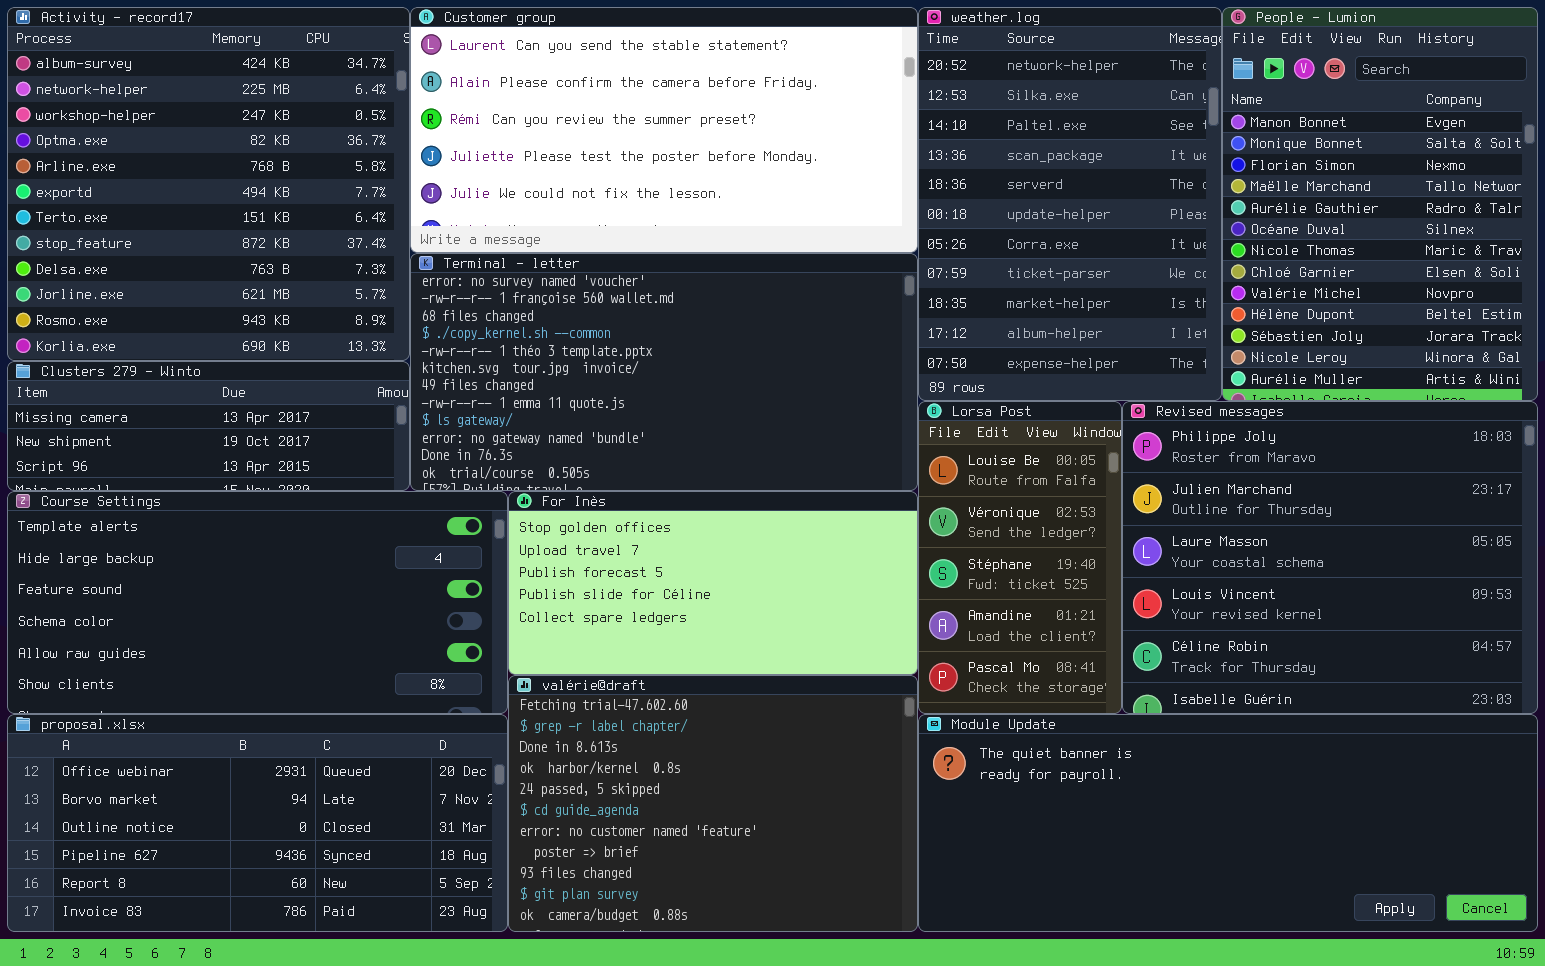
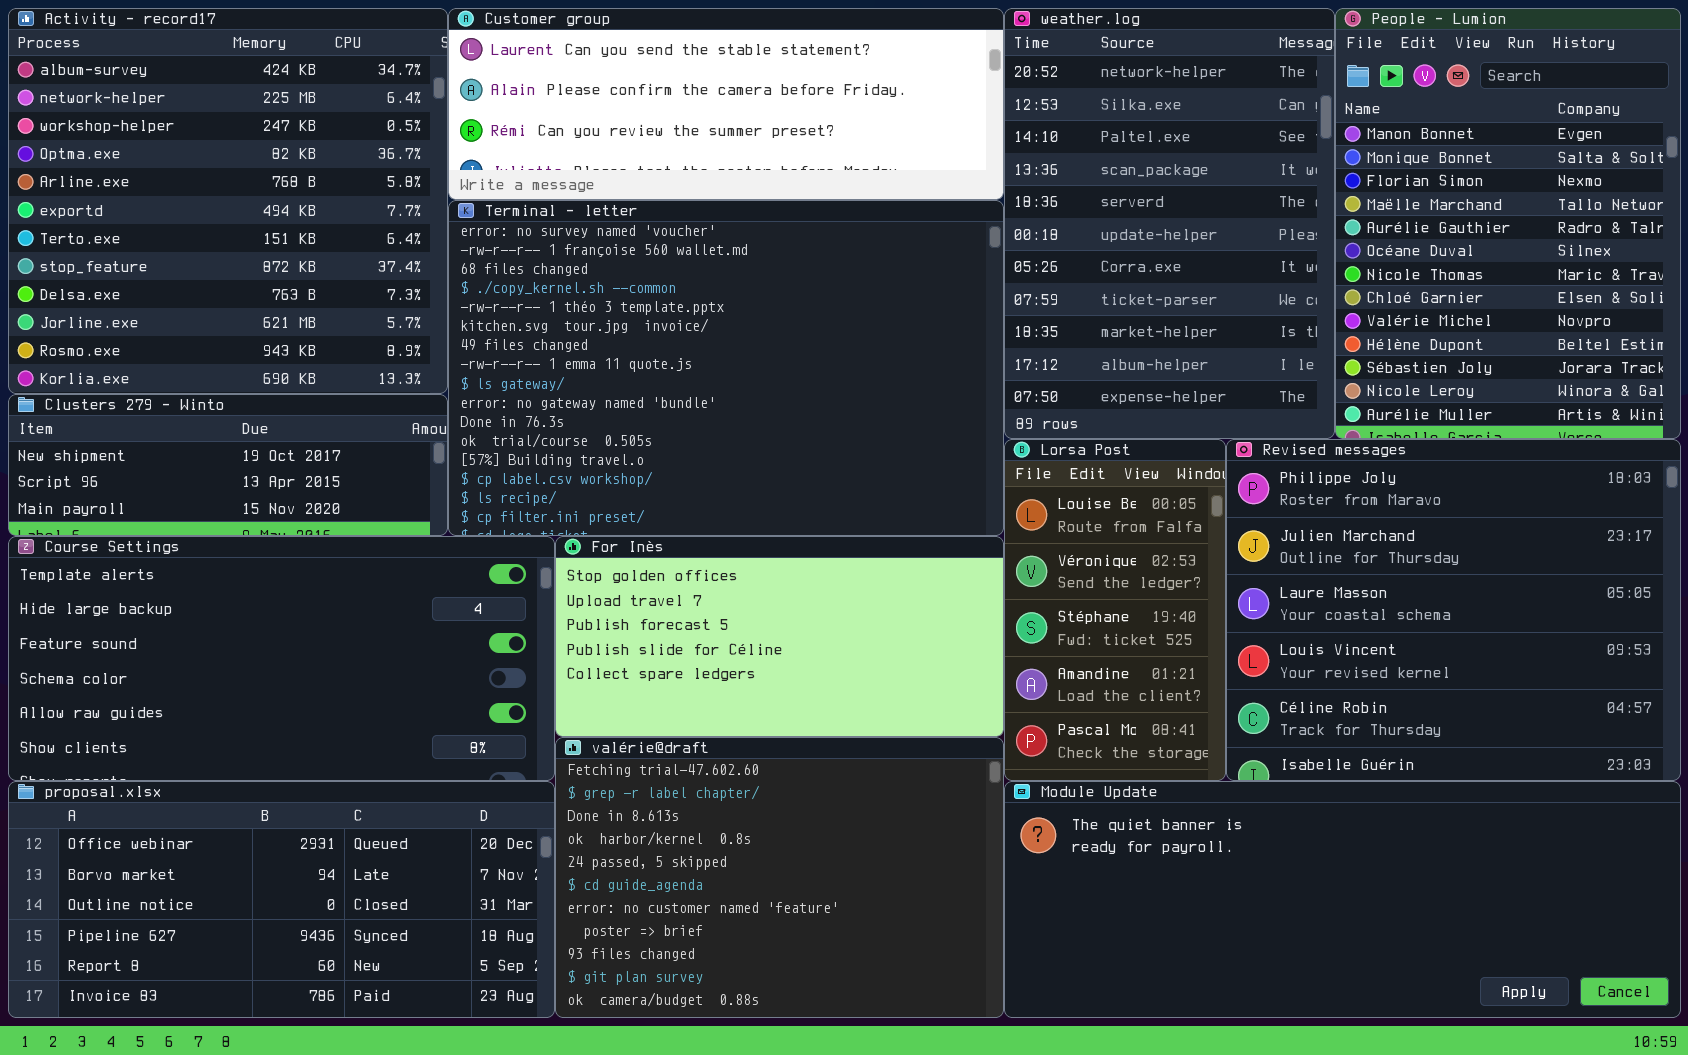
Customer group: [410,7,918,253] -> [448,8,1004,200], resized
Terminal - letter: [410,253,918,491] -> [448,200,1004,536], resized
Clusters 279 - Winto: [7,361,410,491] -> [8,394,448,536], scrolled down 1 row

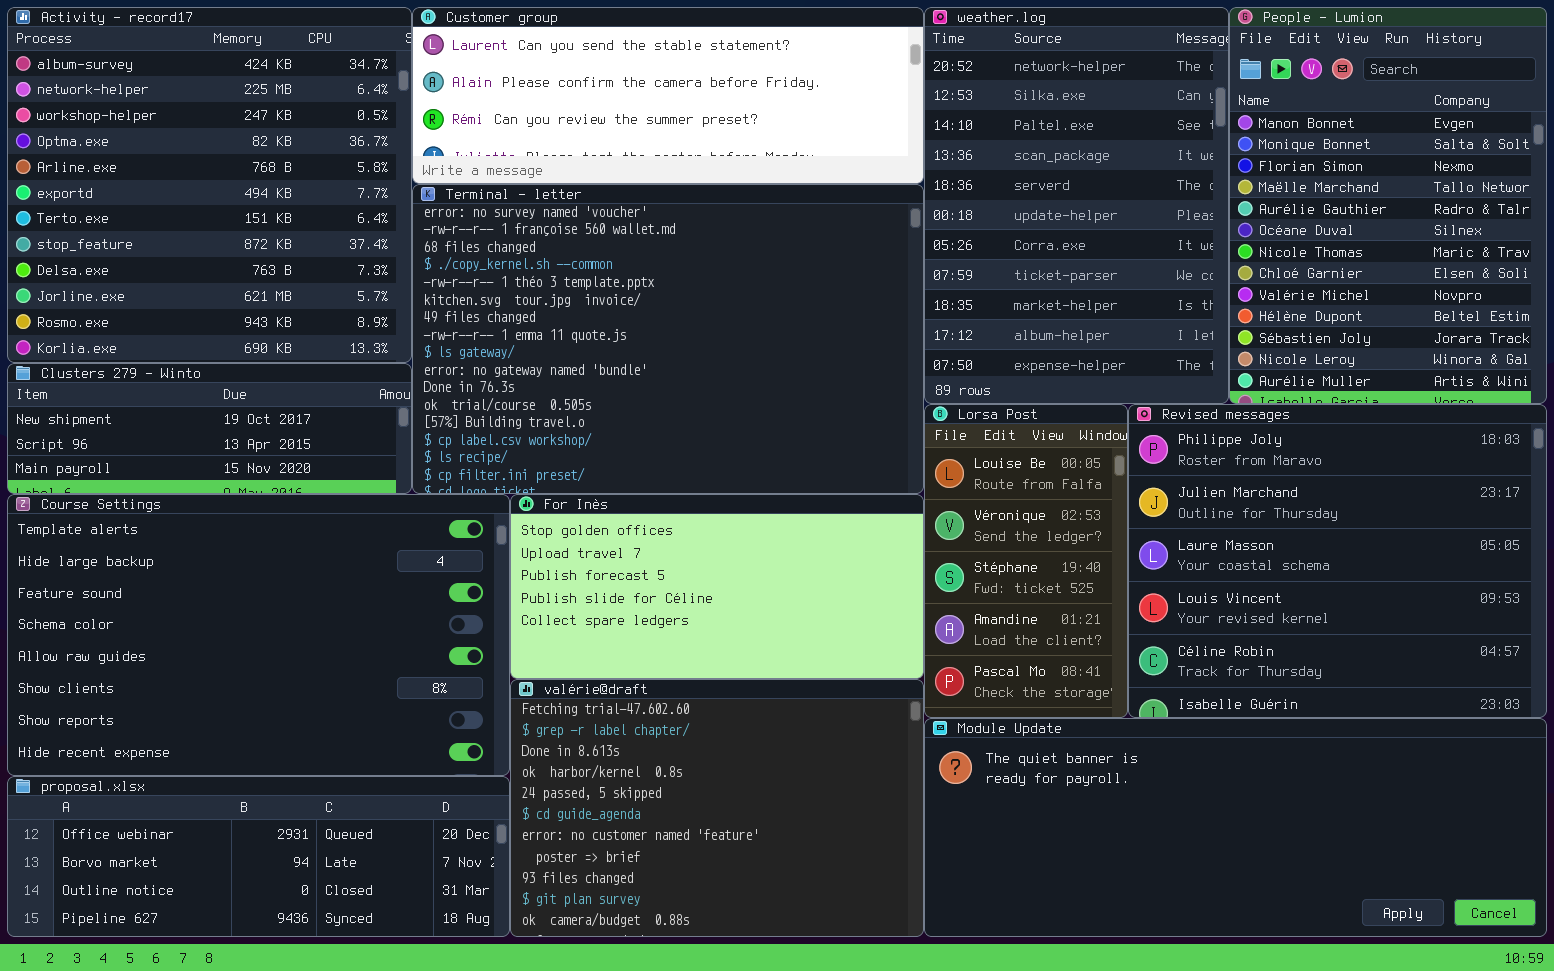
Course Settings: [8,536,555,781] -> [7,494,510,776], resized
proposal.xlsx: [8,781,555,1018] -> [7,776,510,937], resized

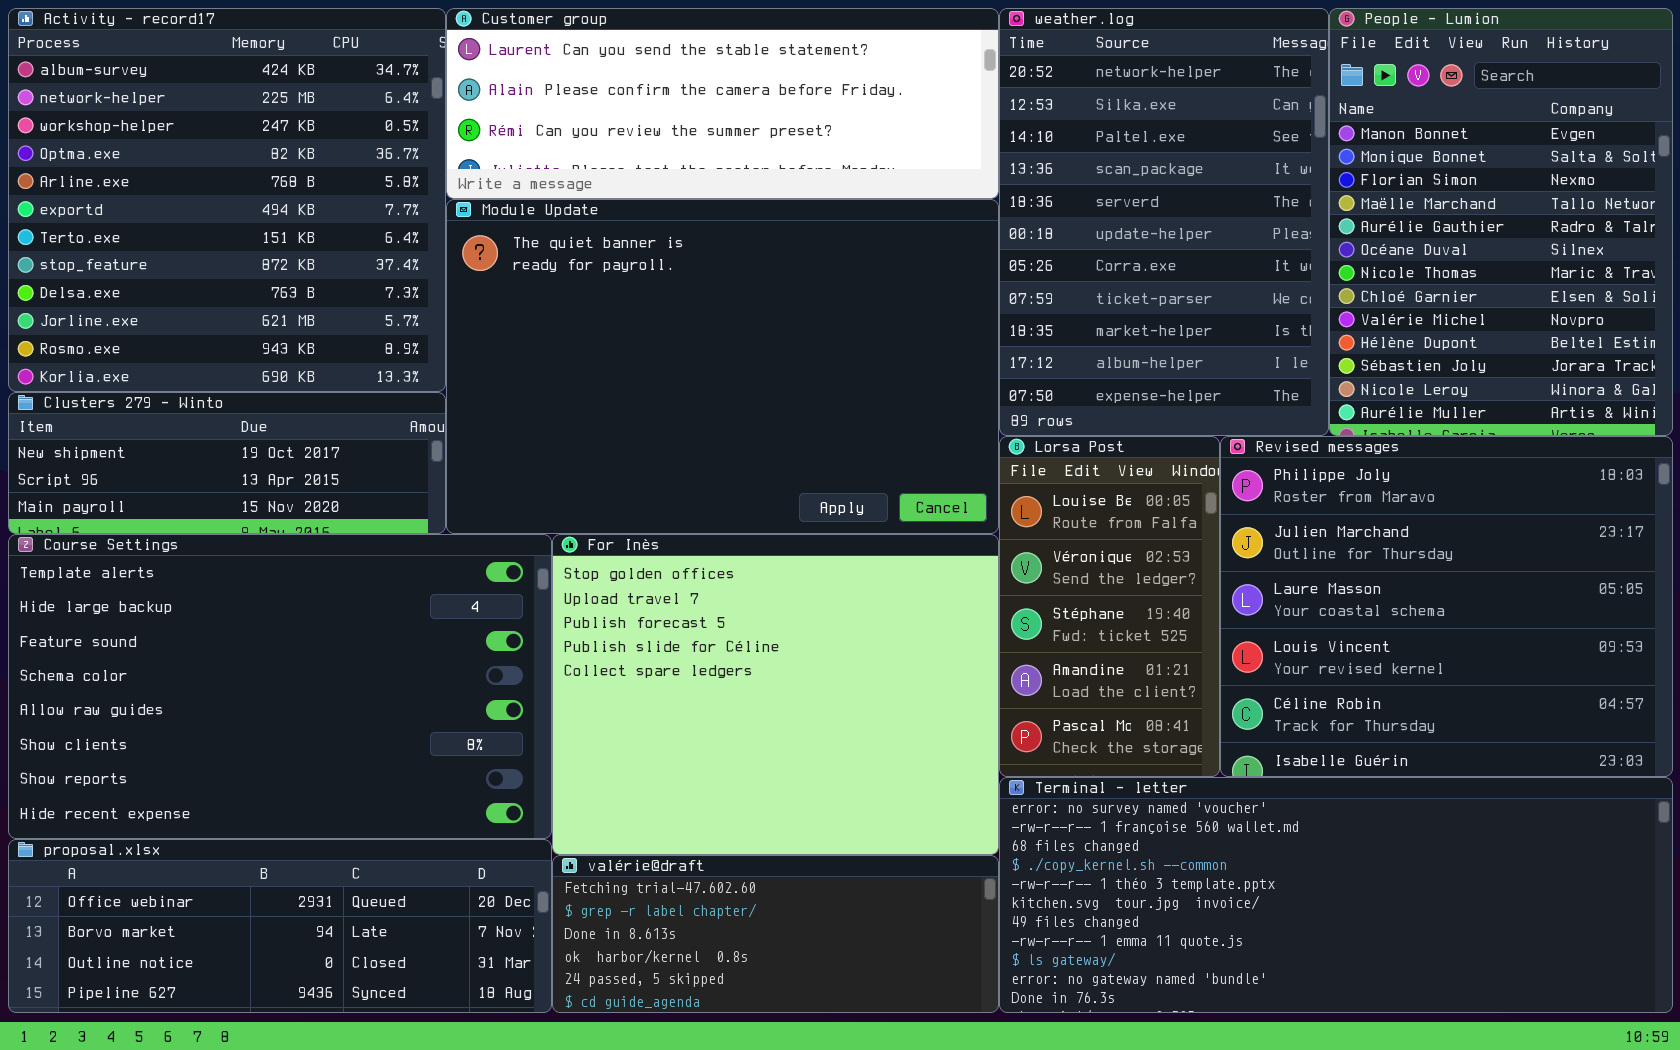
Terminal - letter: [412,184,924,494] -> [999,777,1673,1013], moved, resized
For Inès: [510,494,924,679] -> [552,534,999,855], resized
valérie@draft: [510,679,924,937] -> [552,855,999,1013], resized
Module Update: [924,718,1547,937] -> [446,199,999,534], moved, resized

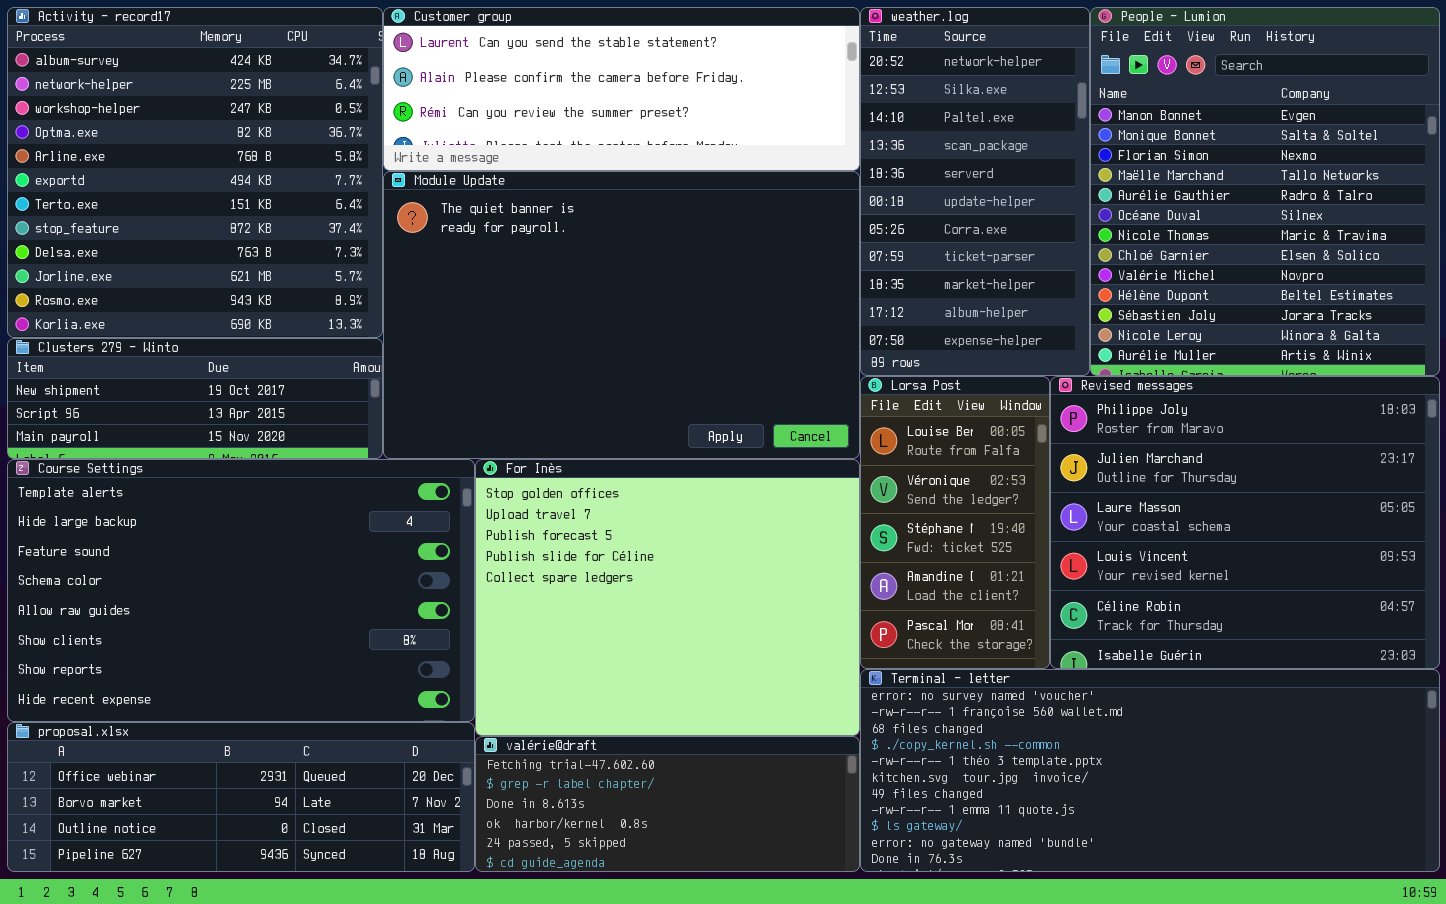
weather.log: [999,8,1329,436] -> [860,7,1090,376], resized
People - Lumion: [1329,8,1673,436] -> [1090,7,1440,376], resized

